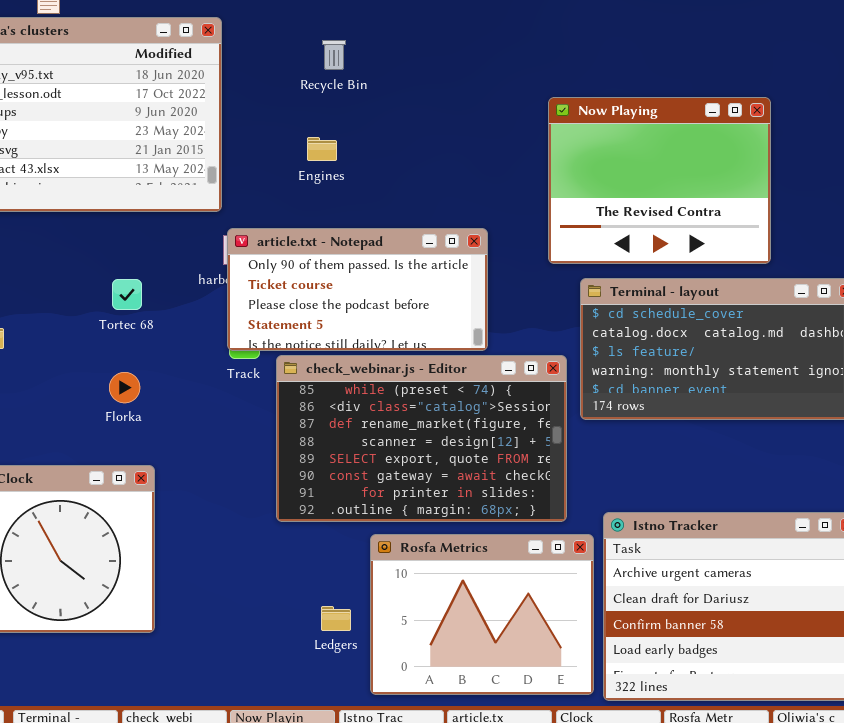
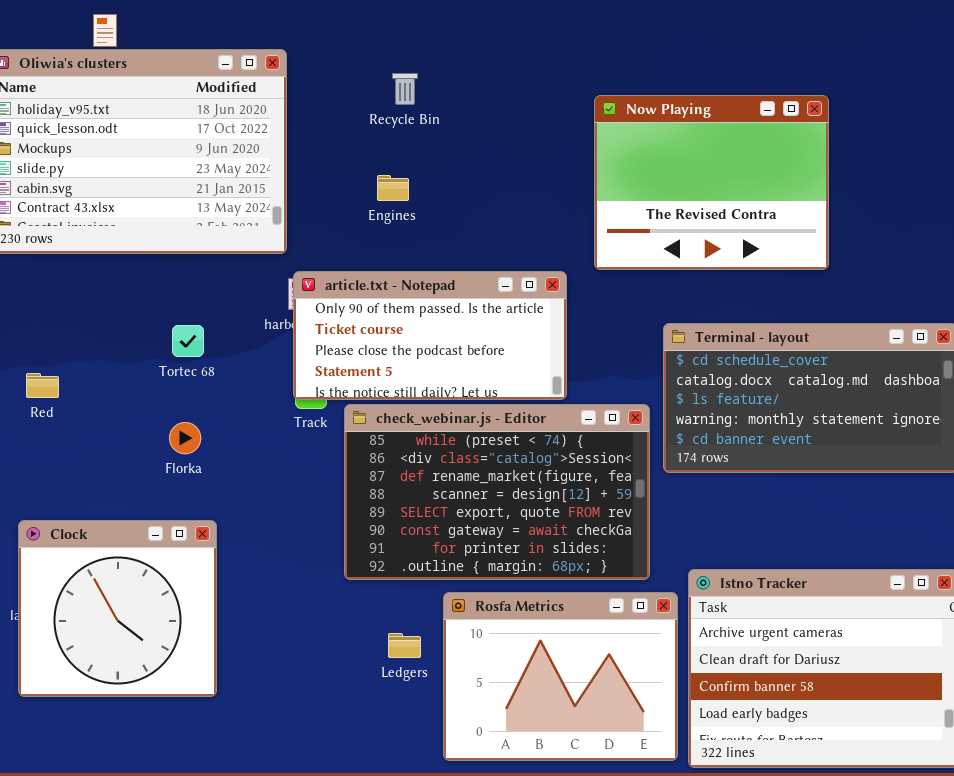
Now Playing: [548,97,771,264] -> [594,95,829,270], moved
Ledgers: [321,606,351,631] -> [388,633,421,658], moved

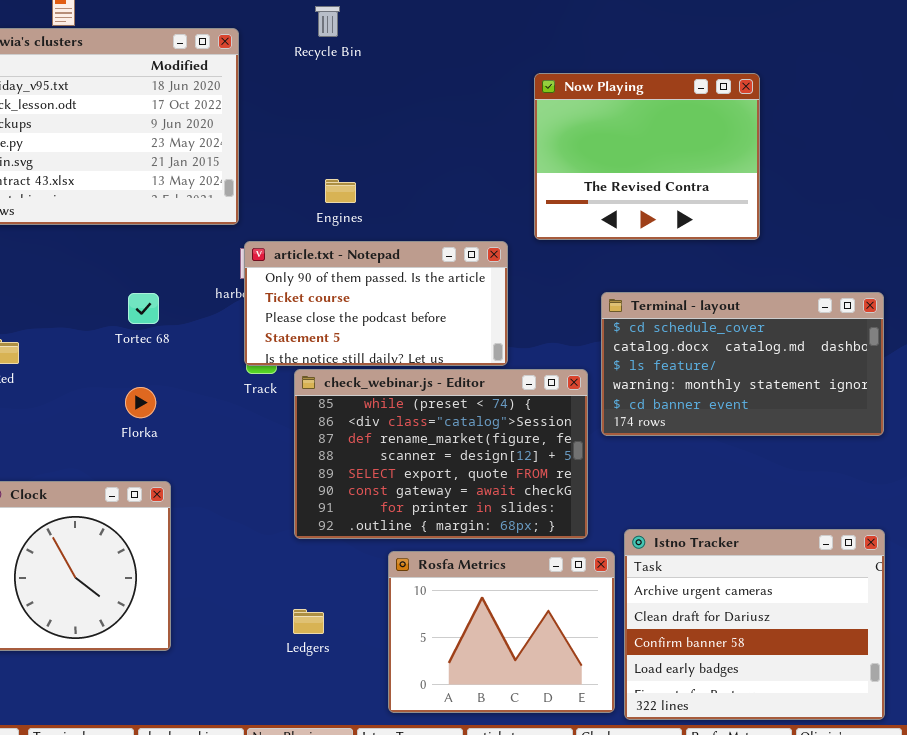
Recycle Bin: [392,73,418,105] -> [315,6,340,37], moved
Engines: [377,175,409,201] -> [325,179,356,203], moved
Ledgers: [388,633,421,658] -> [293,609,324,634], moved

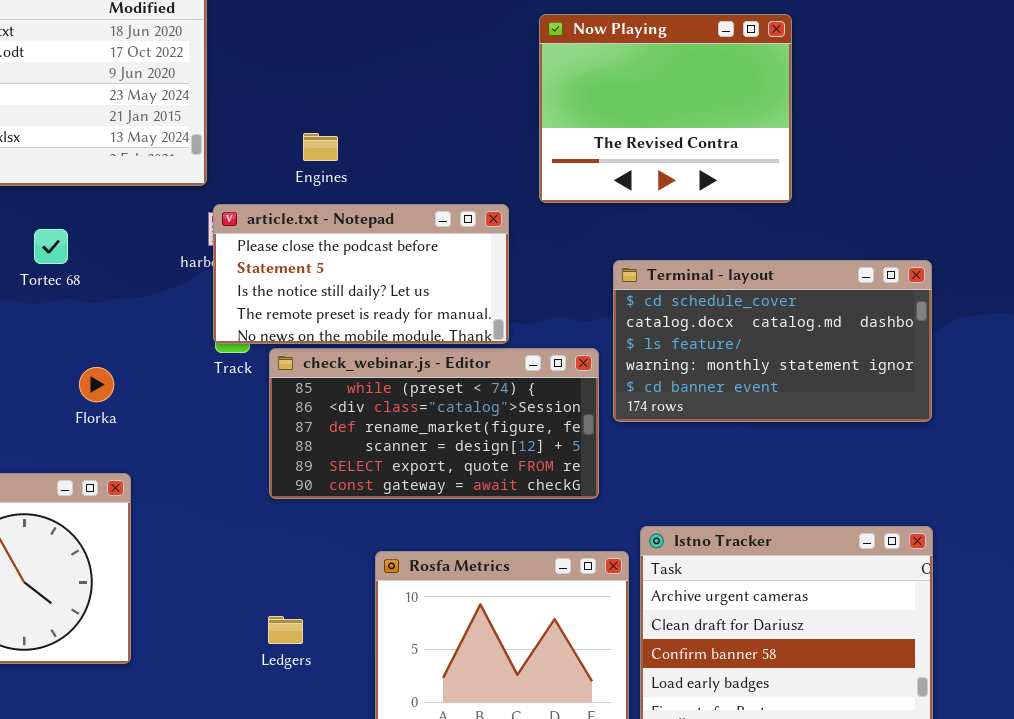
article.txt - Notepad: [244,241,508,366] -> [213,204,509,344], scrolled down 2 rows
Tortec 68: [128,293,159,324] -> [34,229,68,264], moved
check_webinar.js - Editor: [294,369,588,539] -> [269,348,599,499], resized

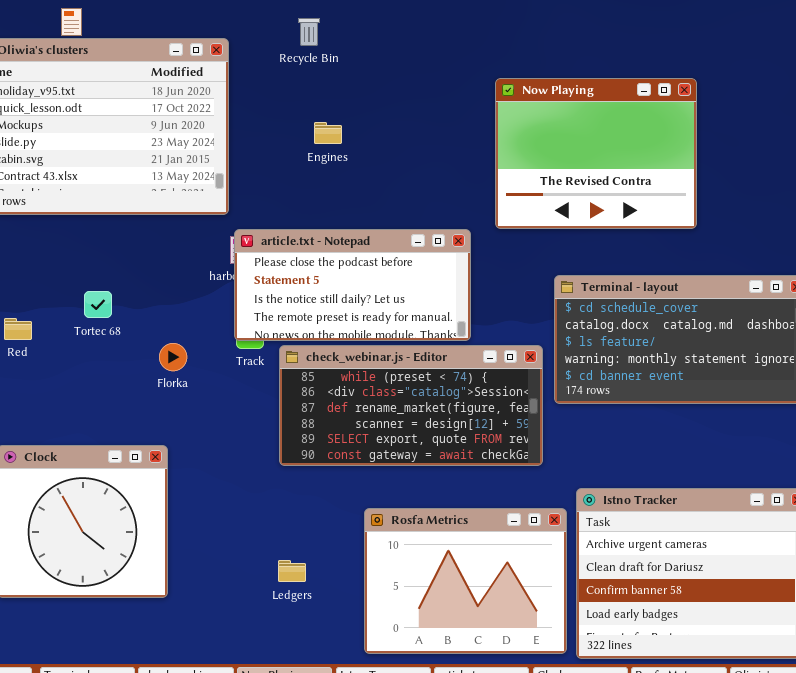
Engines: [303,133,338,161] -> [314,122,342,144], moved
Tortec 68: [34,229,68,264] -> [84,291,112,318], moved
Florka: [79,367,114,402] -> [159,343,187,371], moved

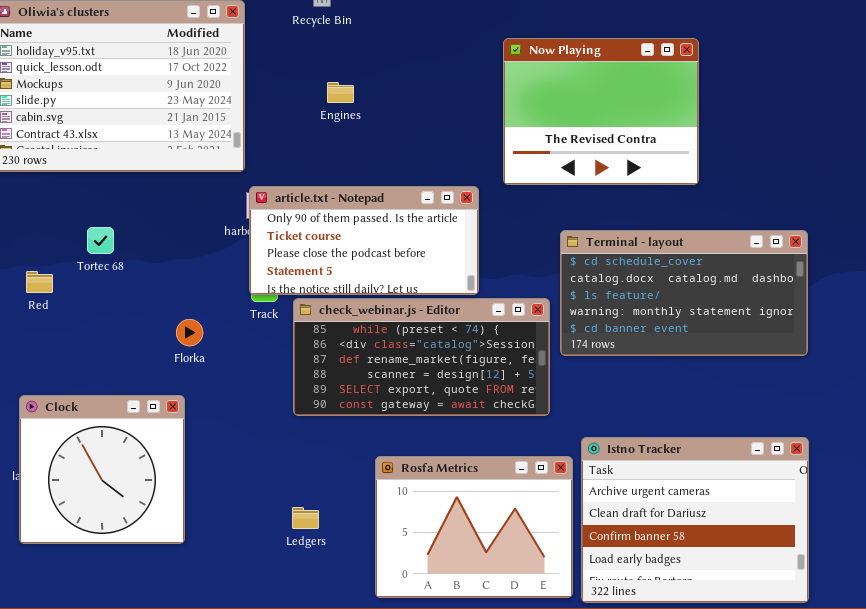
article.txt - Notepad: [234,229,471,341] -> [249,186,479,295], scrolled up 2 rows
Tortec 68: [84,291,112,318] -> [87,227,114,254], moved
Florka: [159,343,187,371] -> [176,319,203,346], moved

